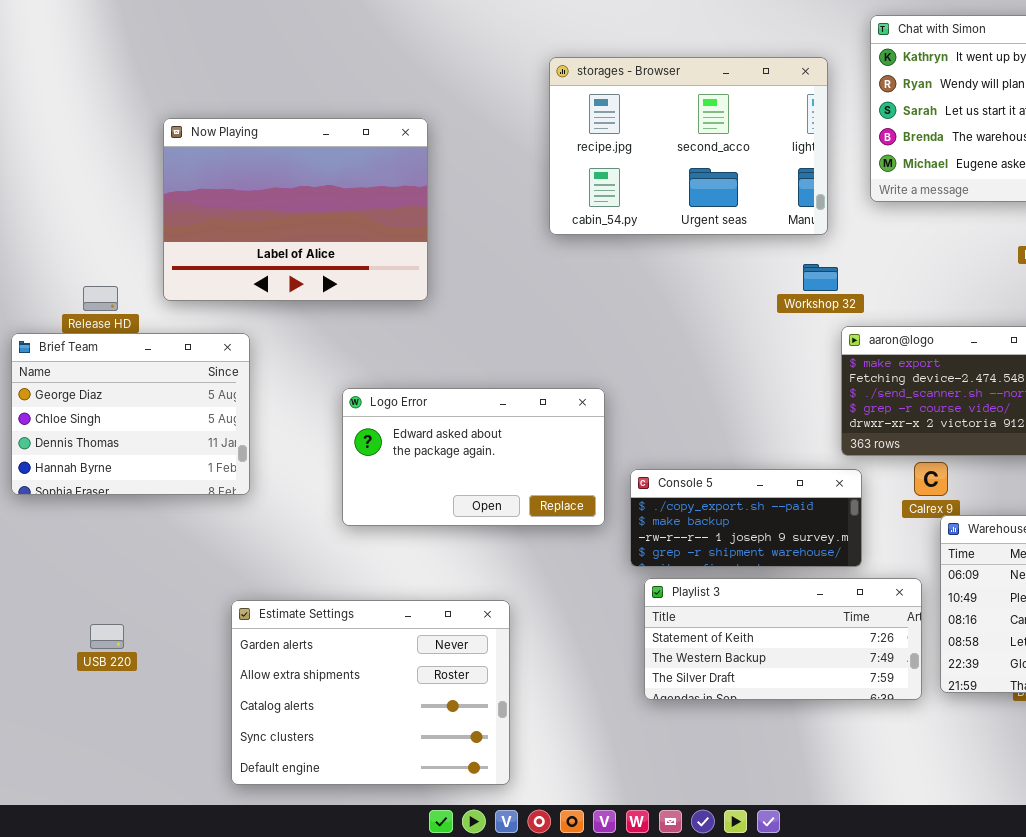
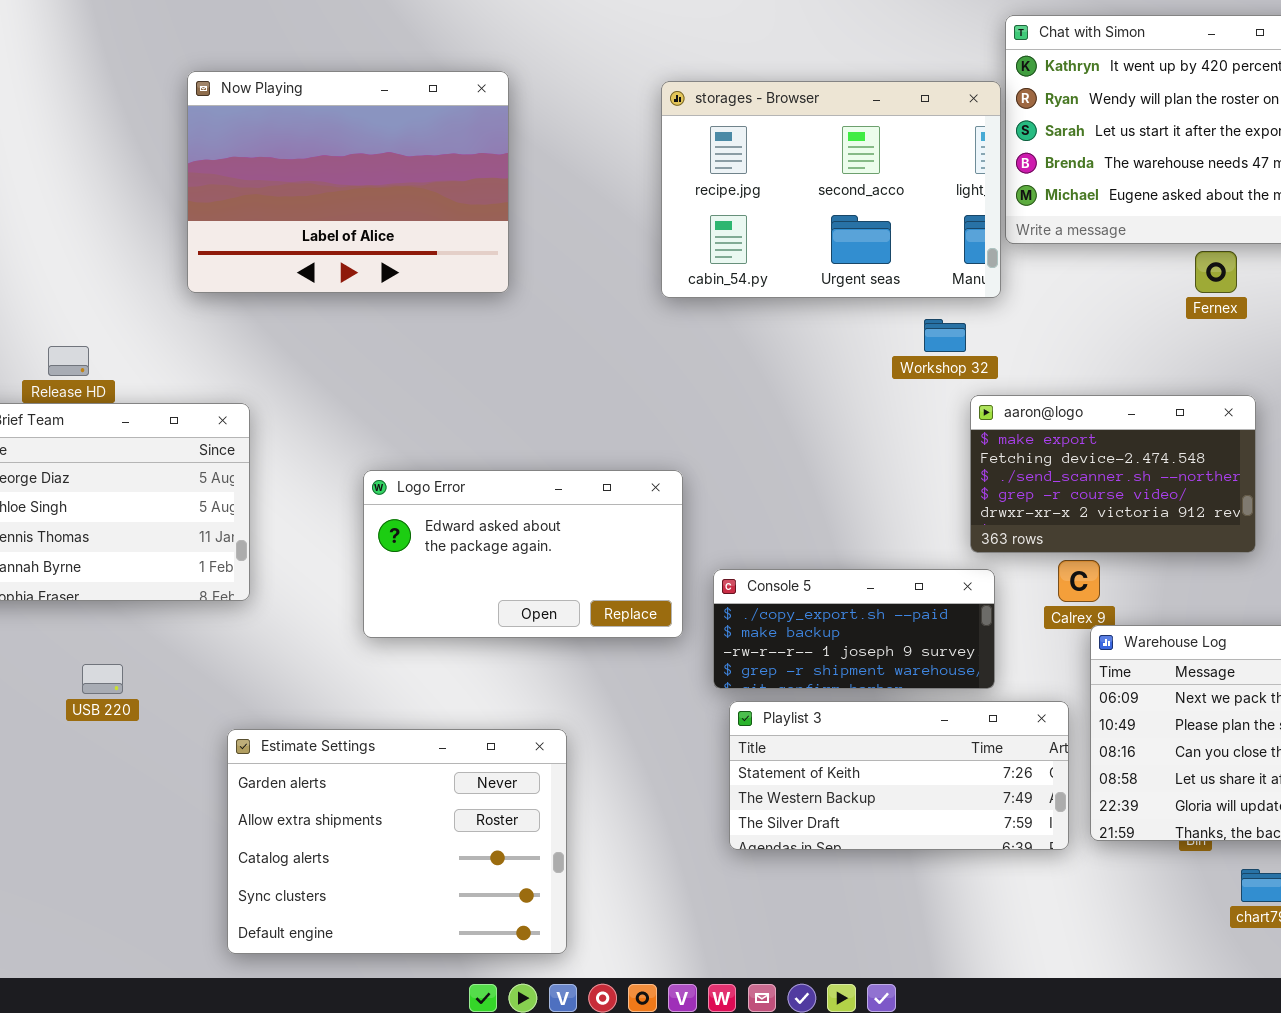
storages - Browser: [549,57,828,235] -> [661,81,1001,298], moved
Now Playing: [163,118,428,301] -> [187,71,509,293], moved
USB 220: [90,624,124,649] -> [82,664,123,694], moved

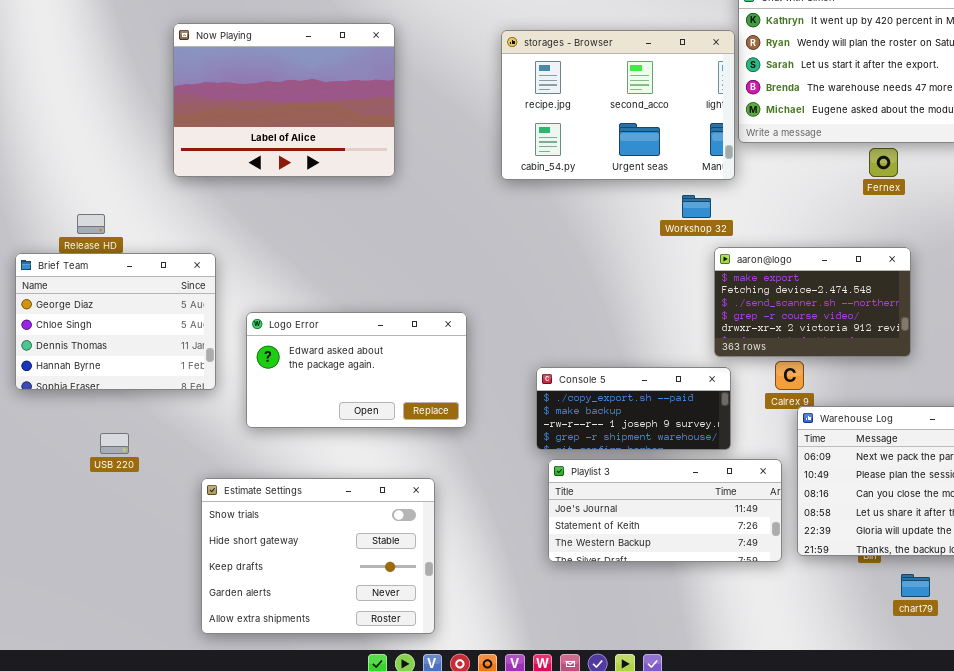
Logo Error: [363,470,683,638] -> [246,312,467,428], moved
Playlist 3: [729,701,1069,850] -> [548,459,782,562], scrolled up 1 row
Estimate Settings: [227,729,567,954] -> [201,478,435,634], scrolled up 3 rows

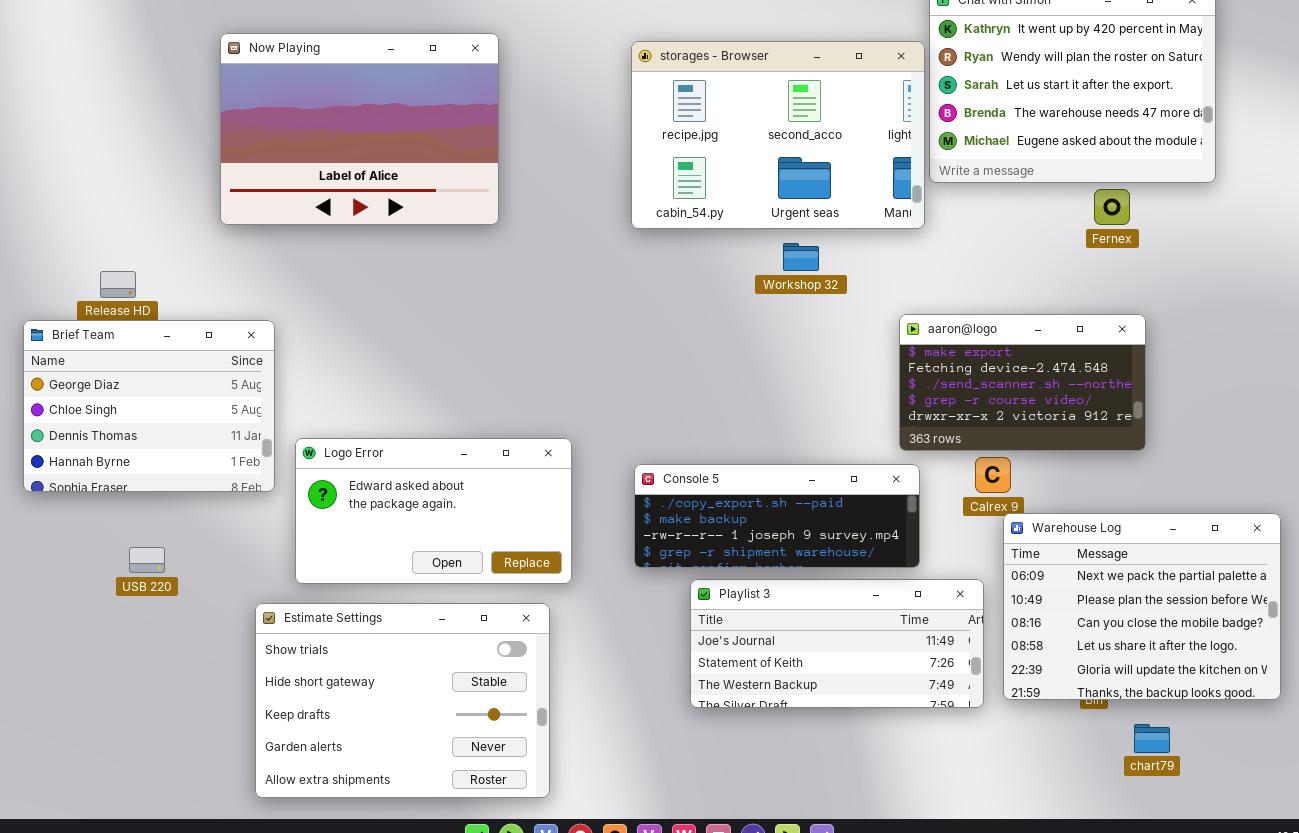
Workshop 32: [682,195,711,218] -> [783,243,819,271], moved
Logo Error: [246,312,467,428] -> [295,438,572,584], moved
Console 5: [536,367,731,450] -> [634,464,920,568], resized

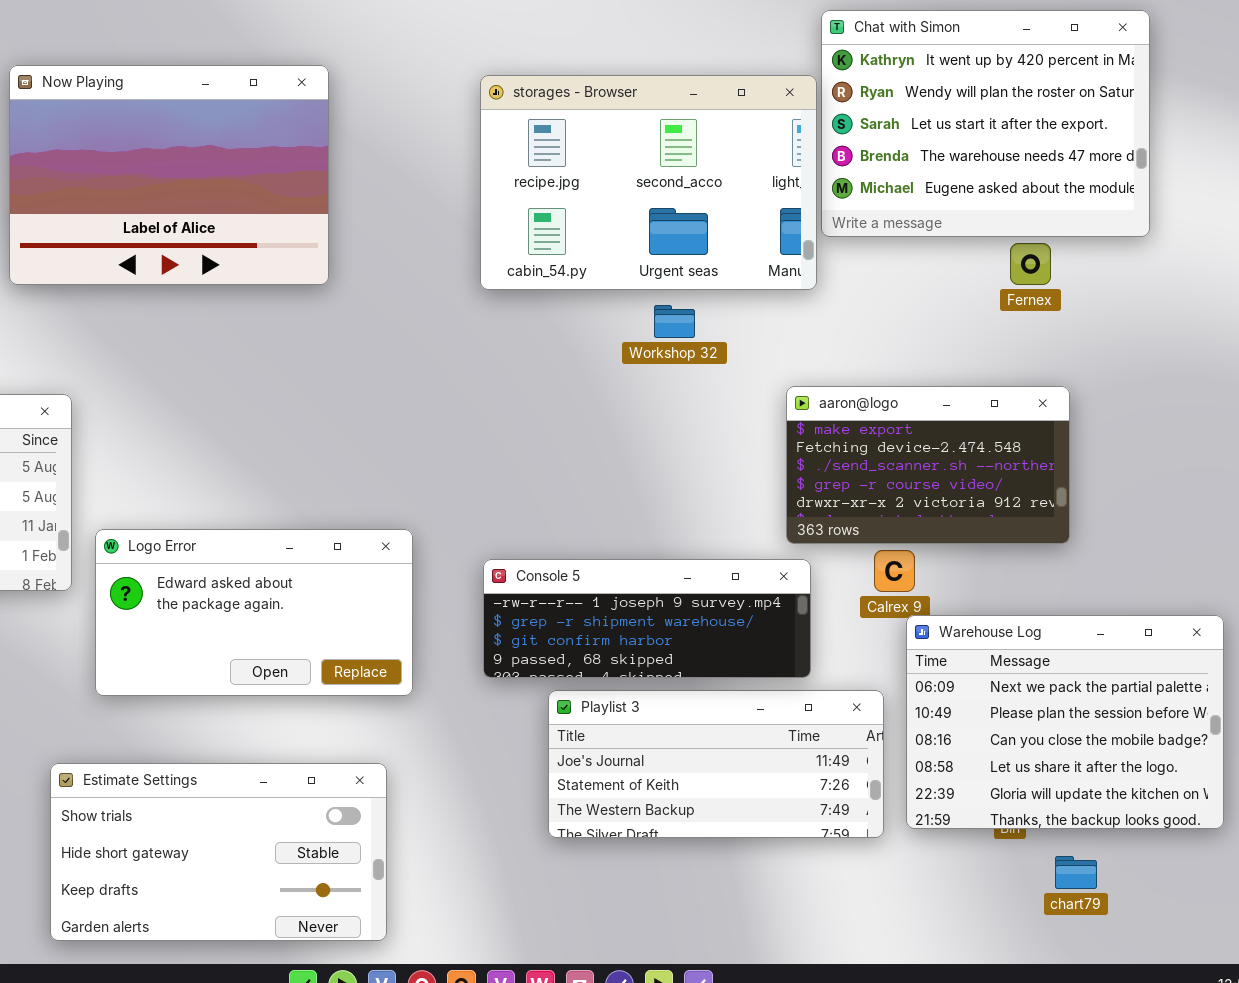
Console 5: [634,464,920,568] -> [483,559,811,678], scrolled down 2 rows
Estimate Settings: [255,603,550,798] -> [50,763,387,941], resized

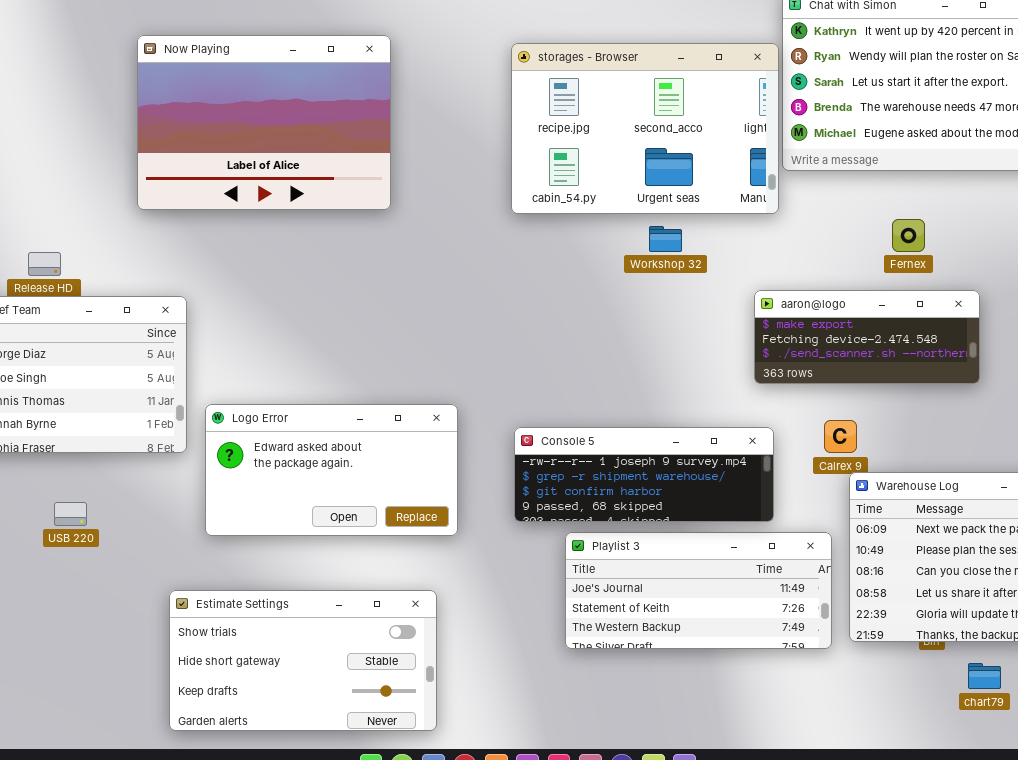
Fernex: [1010,243,1051,285] -> [892,219,925,252], moved
aaron@logo: [786,386,1070,544] -> [754,290,980,384], resized

